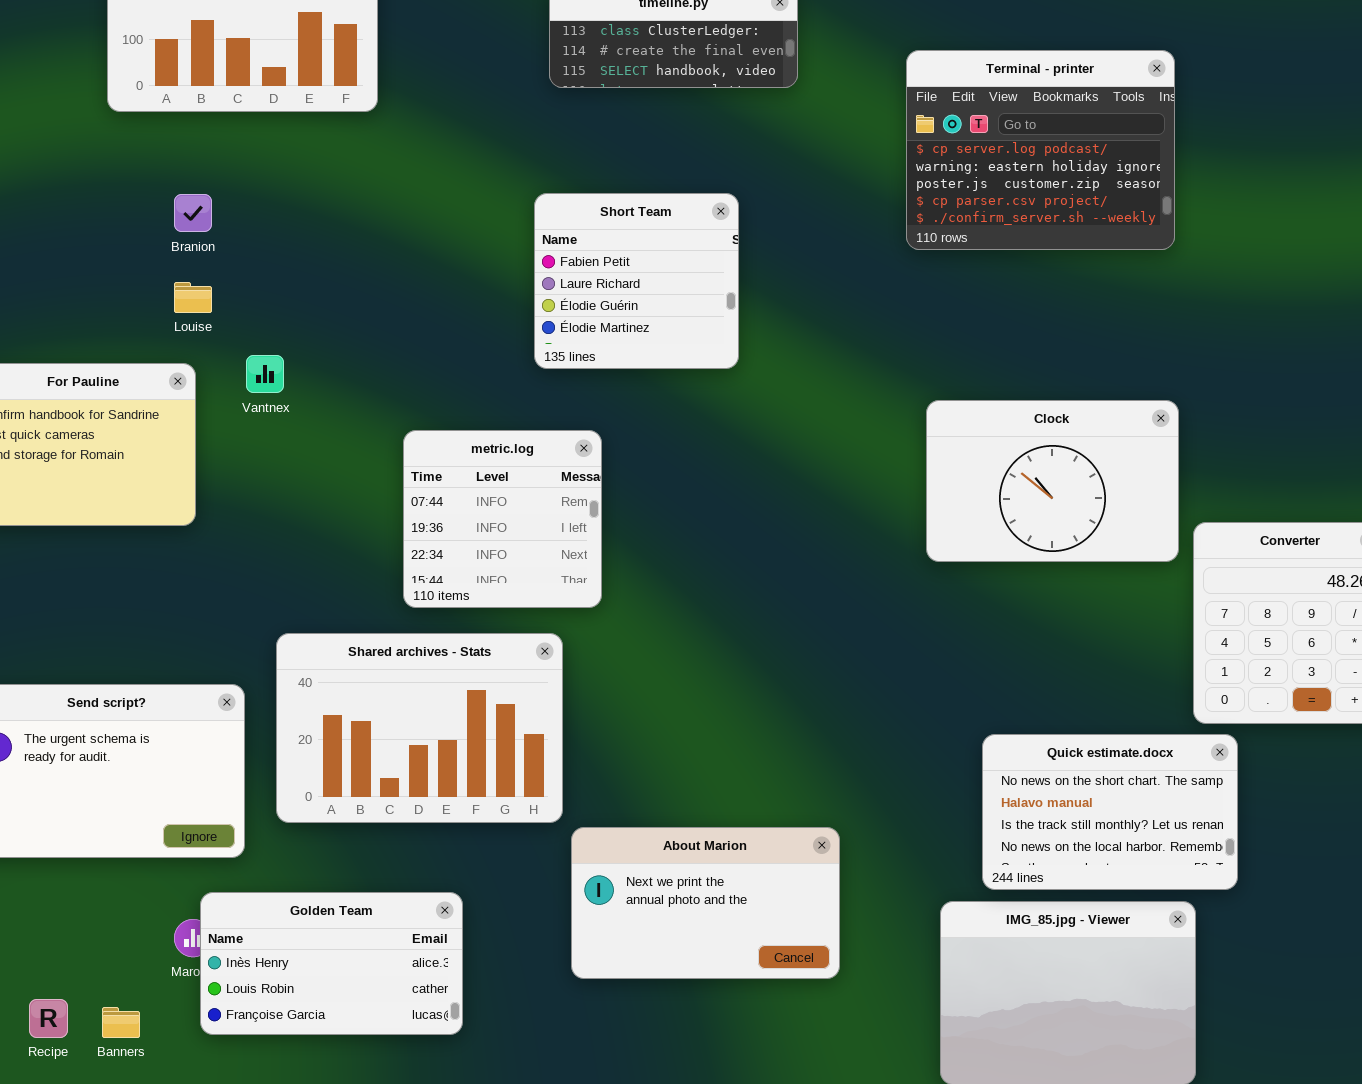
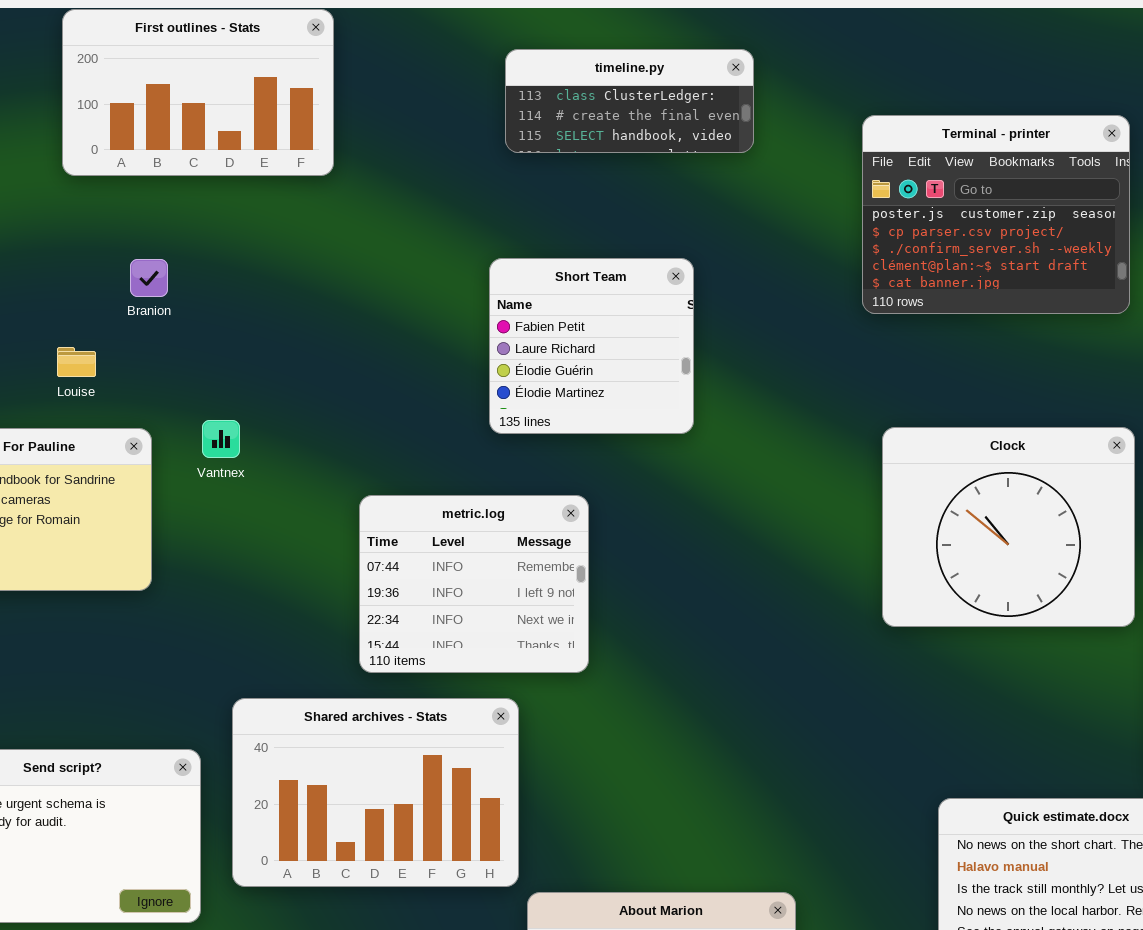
Terminal - printer: [906,50,1175,250] -> [862,115,1130,314], scrolled down 2 rows
Louise: [174,282,212,313] -> [57,347,96,377], moved
Clock: [926,400,1179,562] -> [882,427,1135,627], resized
metric.log: [403,430,602,608] -> [359,495,589,673], resized

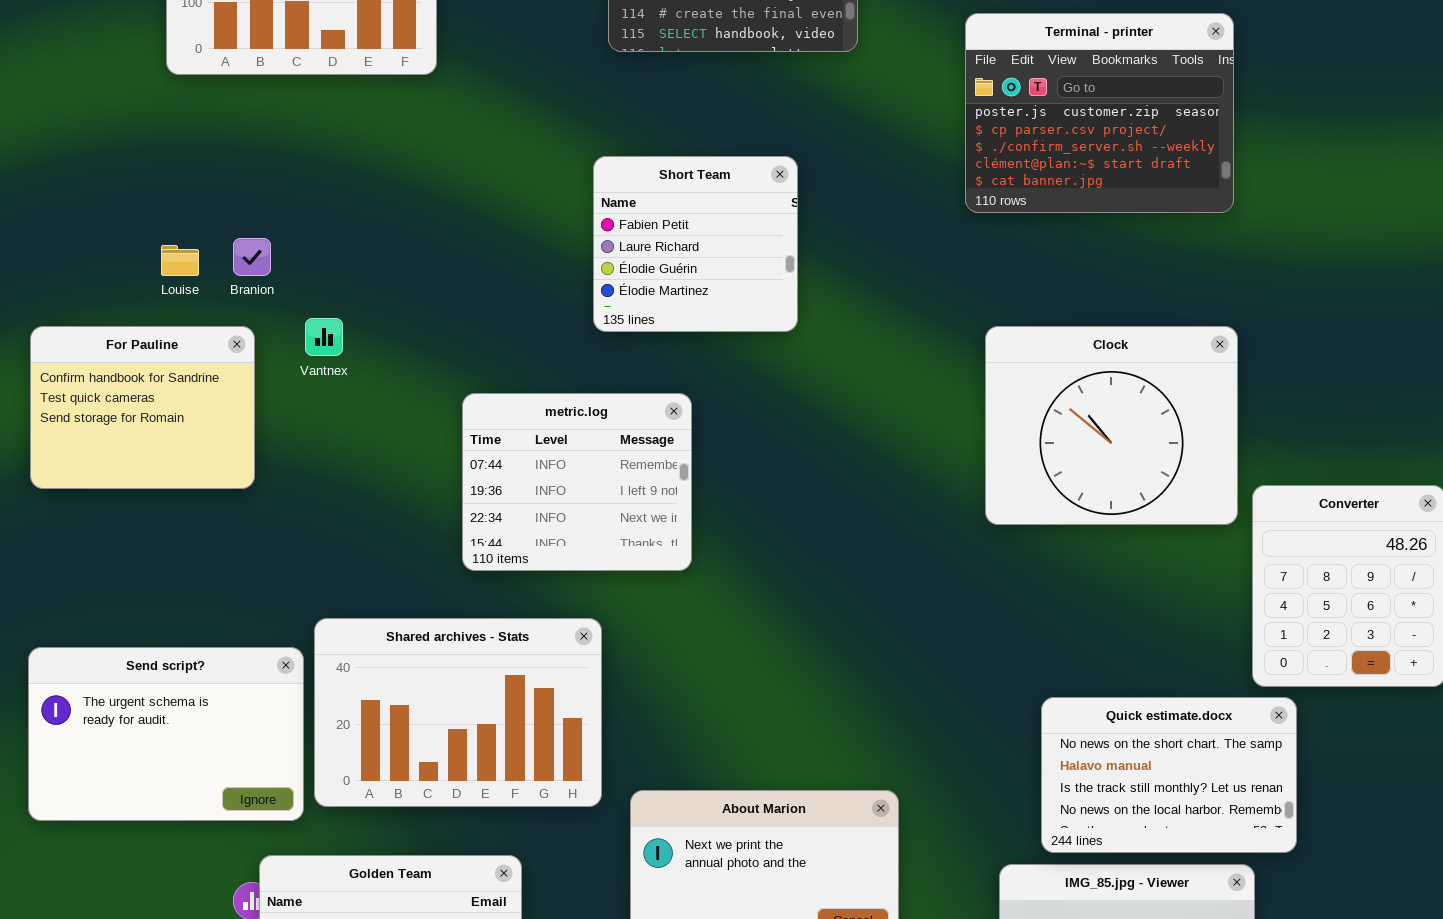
Branion: [130,259,168,297] -> [233,238,271,276], moved
Shared archives - Stats: [232,698,519,887] -> [314,618,602,807], moved

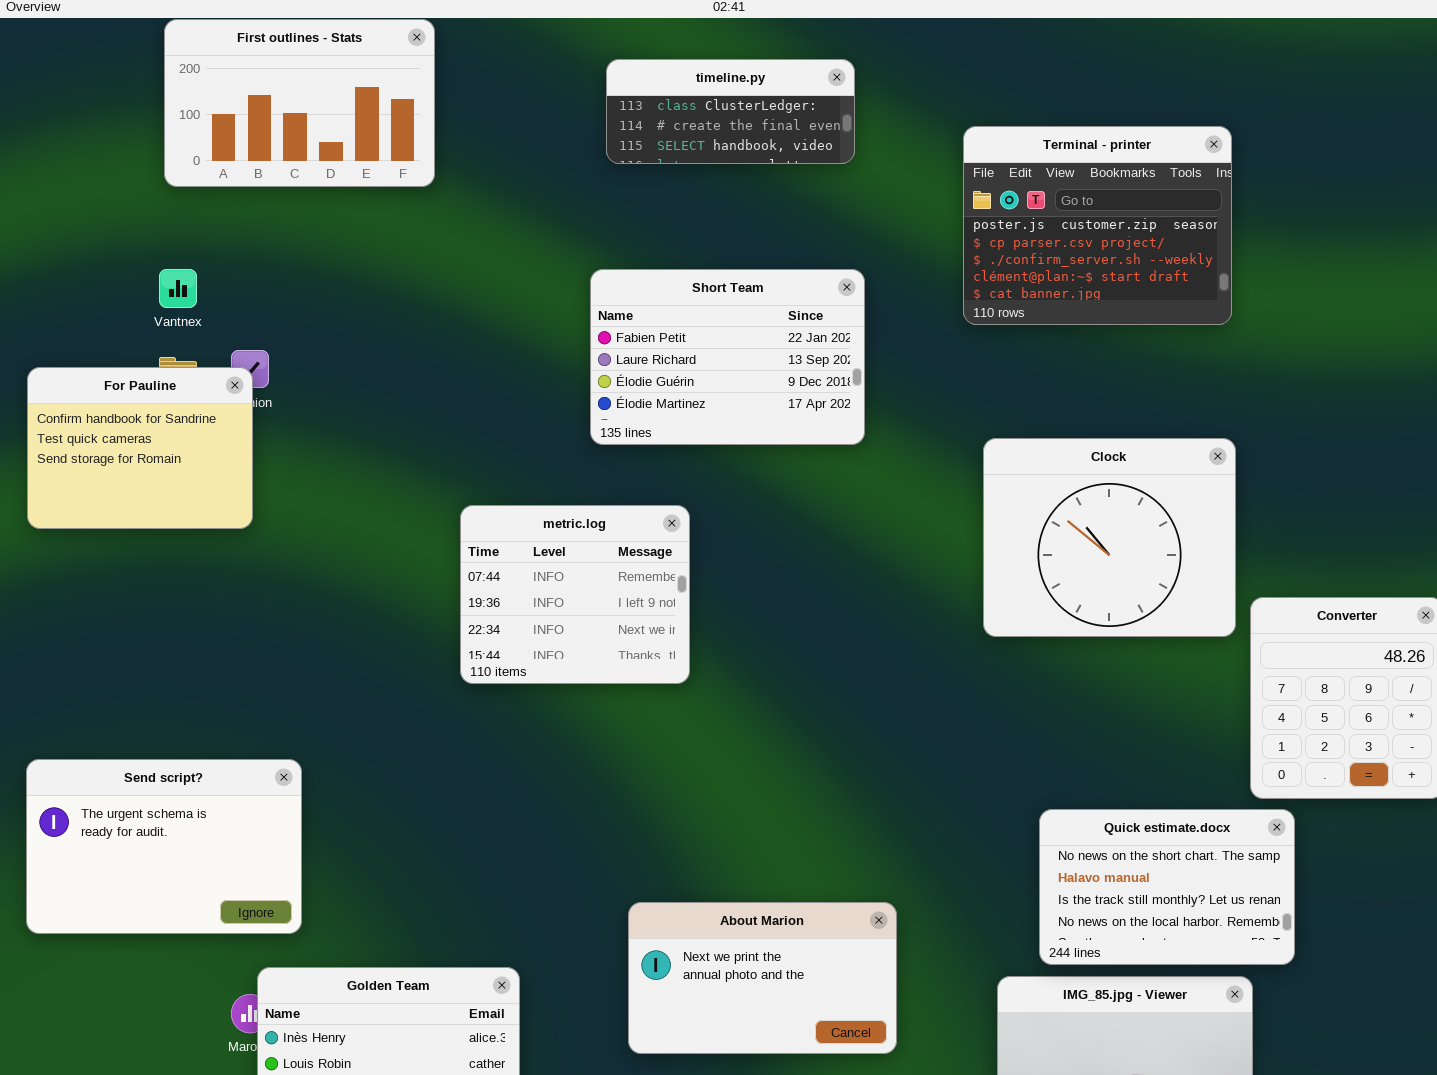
Short Team: [593,156,798,332] -> [590,269,865,445], resized
Vantnex: [305,318,343,356] -> [159,269,197,308], moved
For Pauline: [30,326,255,489] -> [27,367,253,529], moved
Shared archives - Stats: [314,618,602,807] -> none, closed

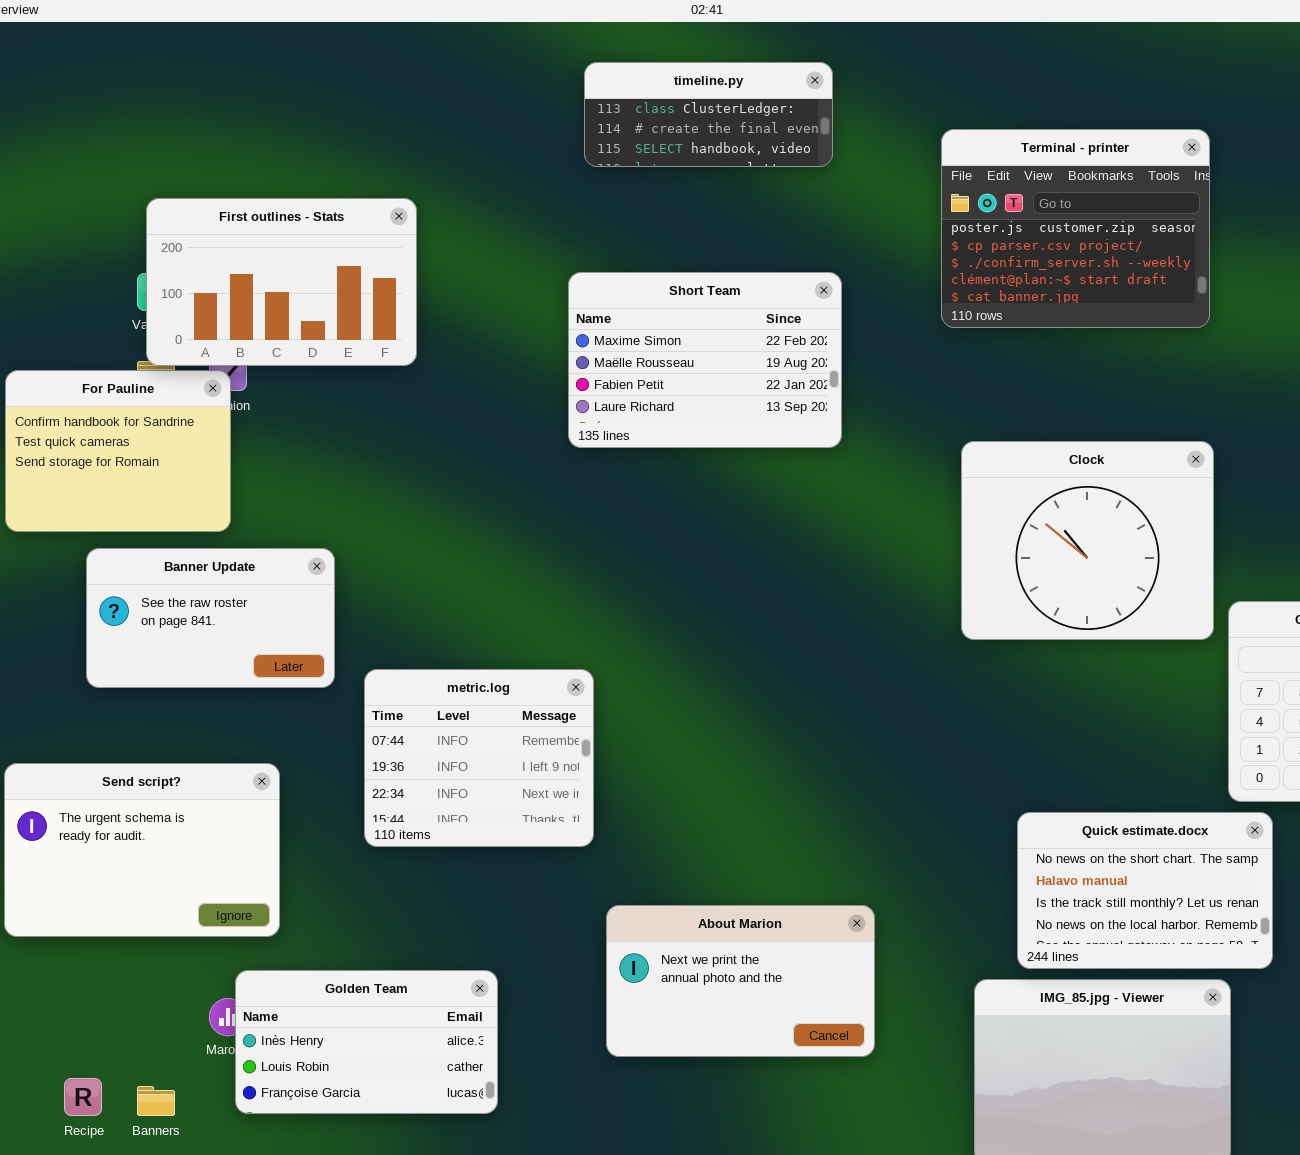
First outlines - Stats: [164,19,435,187] -> [146,198,417,366], moved
Short Team: [590,269,865,445] -> [568,272,842,448], scrolled up 2 rows
metric.log: [460,505,690,684] -> [364,669,594,847], moved
Banner Update: none -> [86,548,335,688], opened

